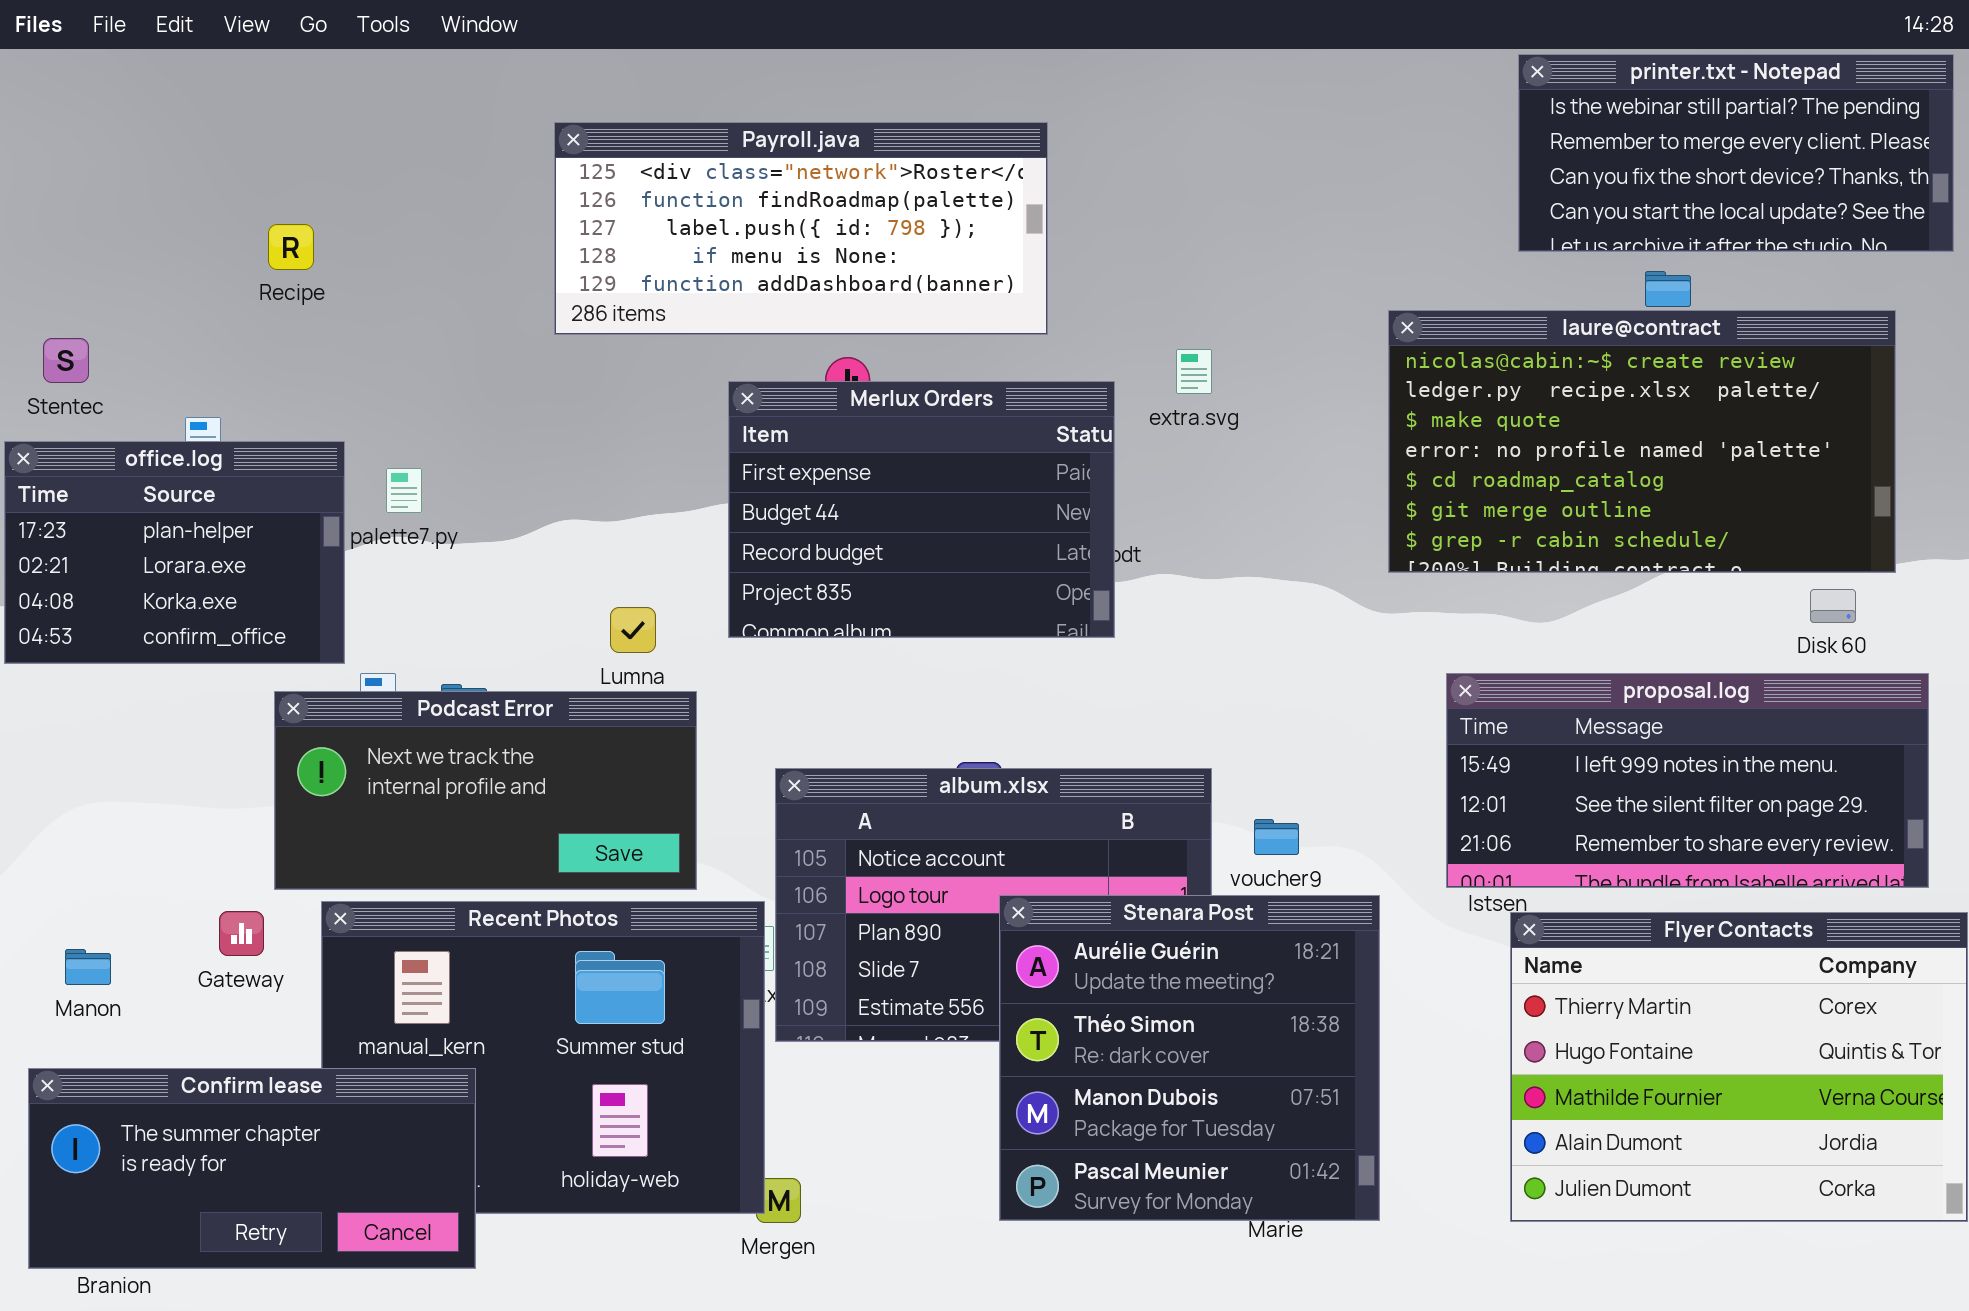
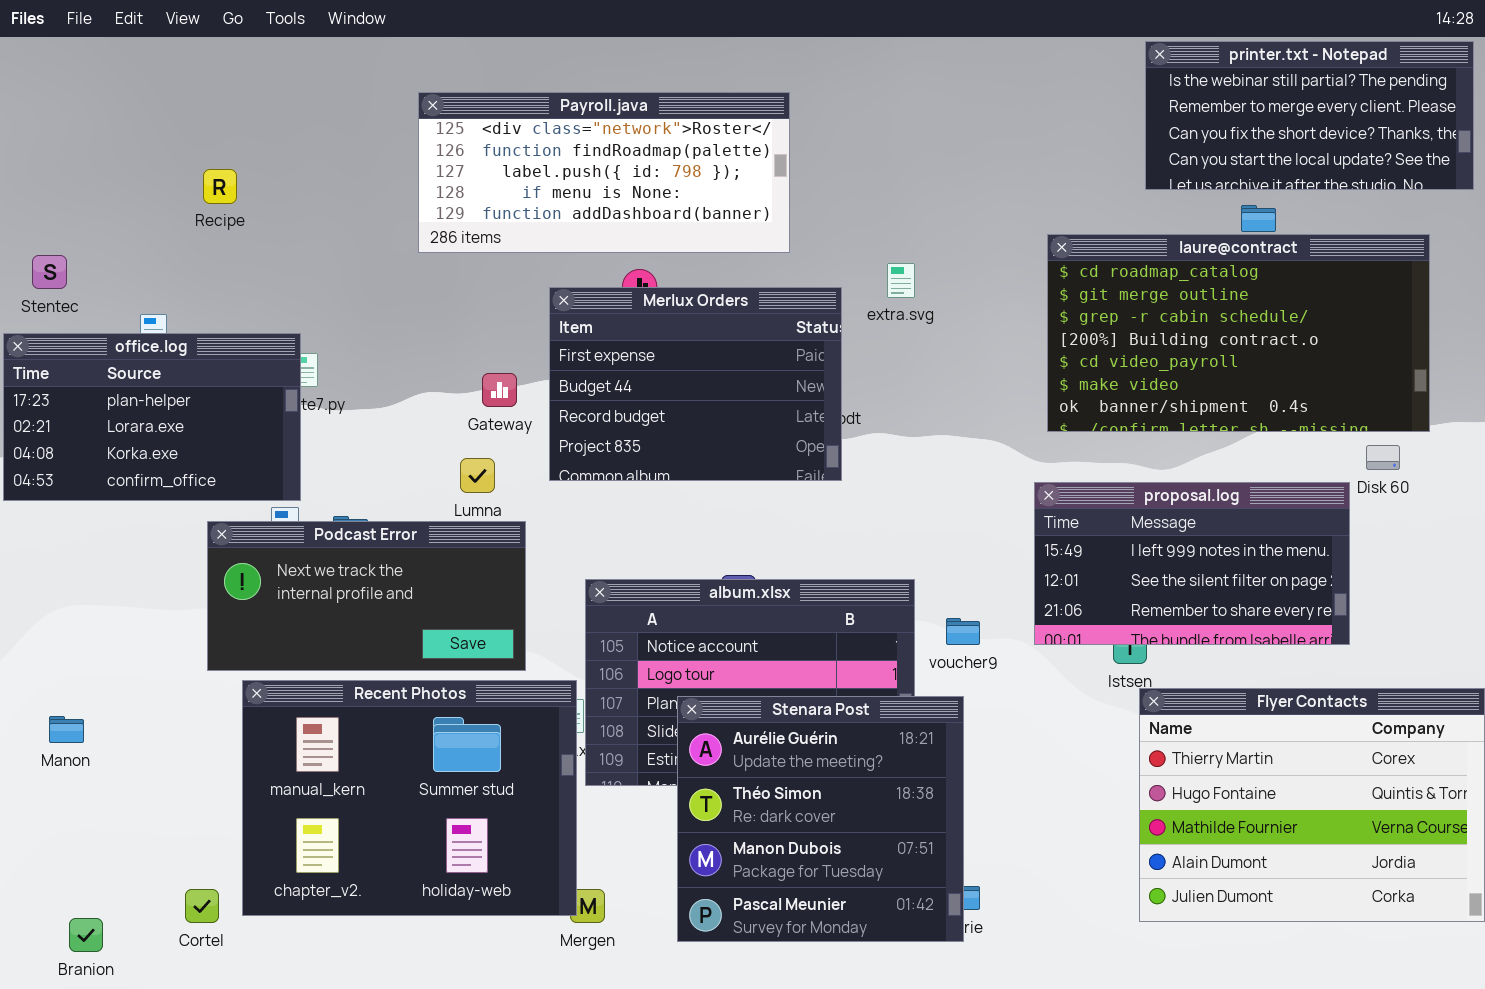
laure@contract: [1388,310,1896,573] -> [1047,234,1430,432], scrolled down 4 rows
office.log: [4,441,345,664] -> [3,333,301,501], resized
proposal.log: [1446,673,1929,888] -> [1034,482,1350,645], moved, resized
Stenara Post: [999,895,1380,1221] -> [677,696,964,942], moved
Gateway: [219,911,264,956] -> [482,373,517,407], moved
Confirm lease: [28,1068,476,1269] -> none, closed

